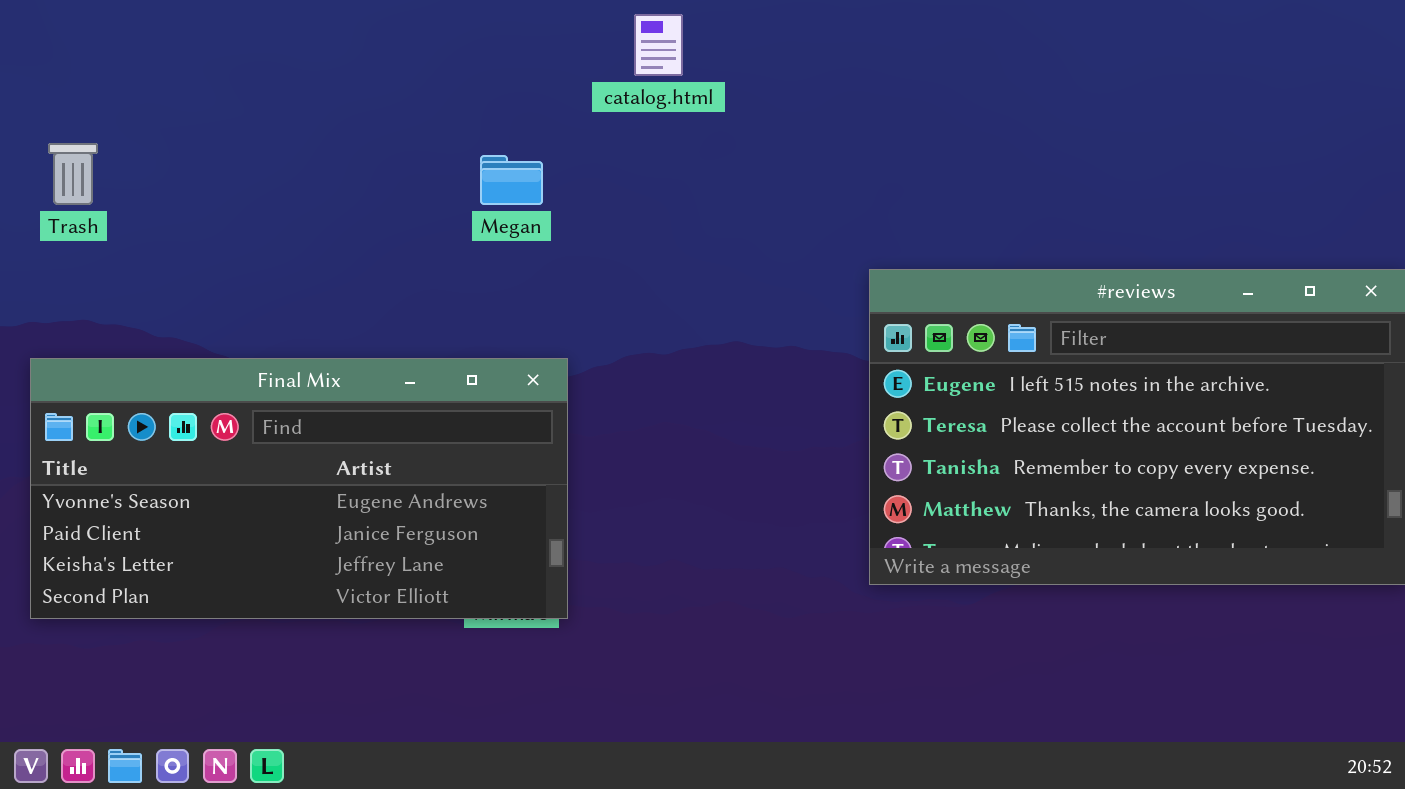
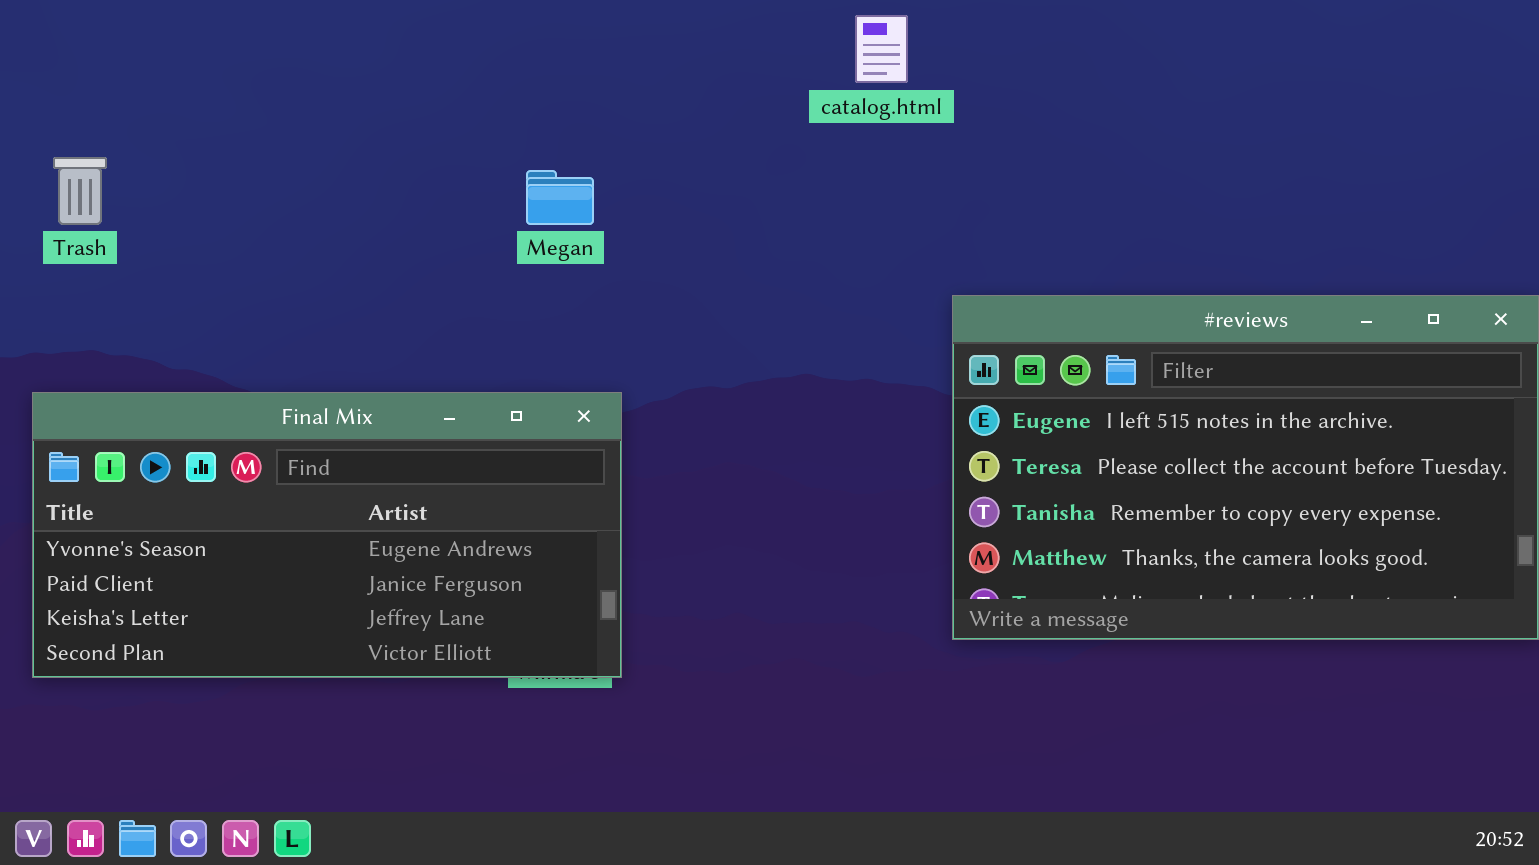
catalog.html: [634,14,683,76] -> [855,15,908,83], moved

